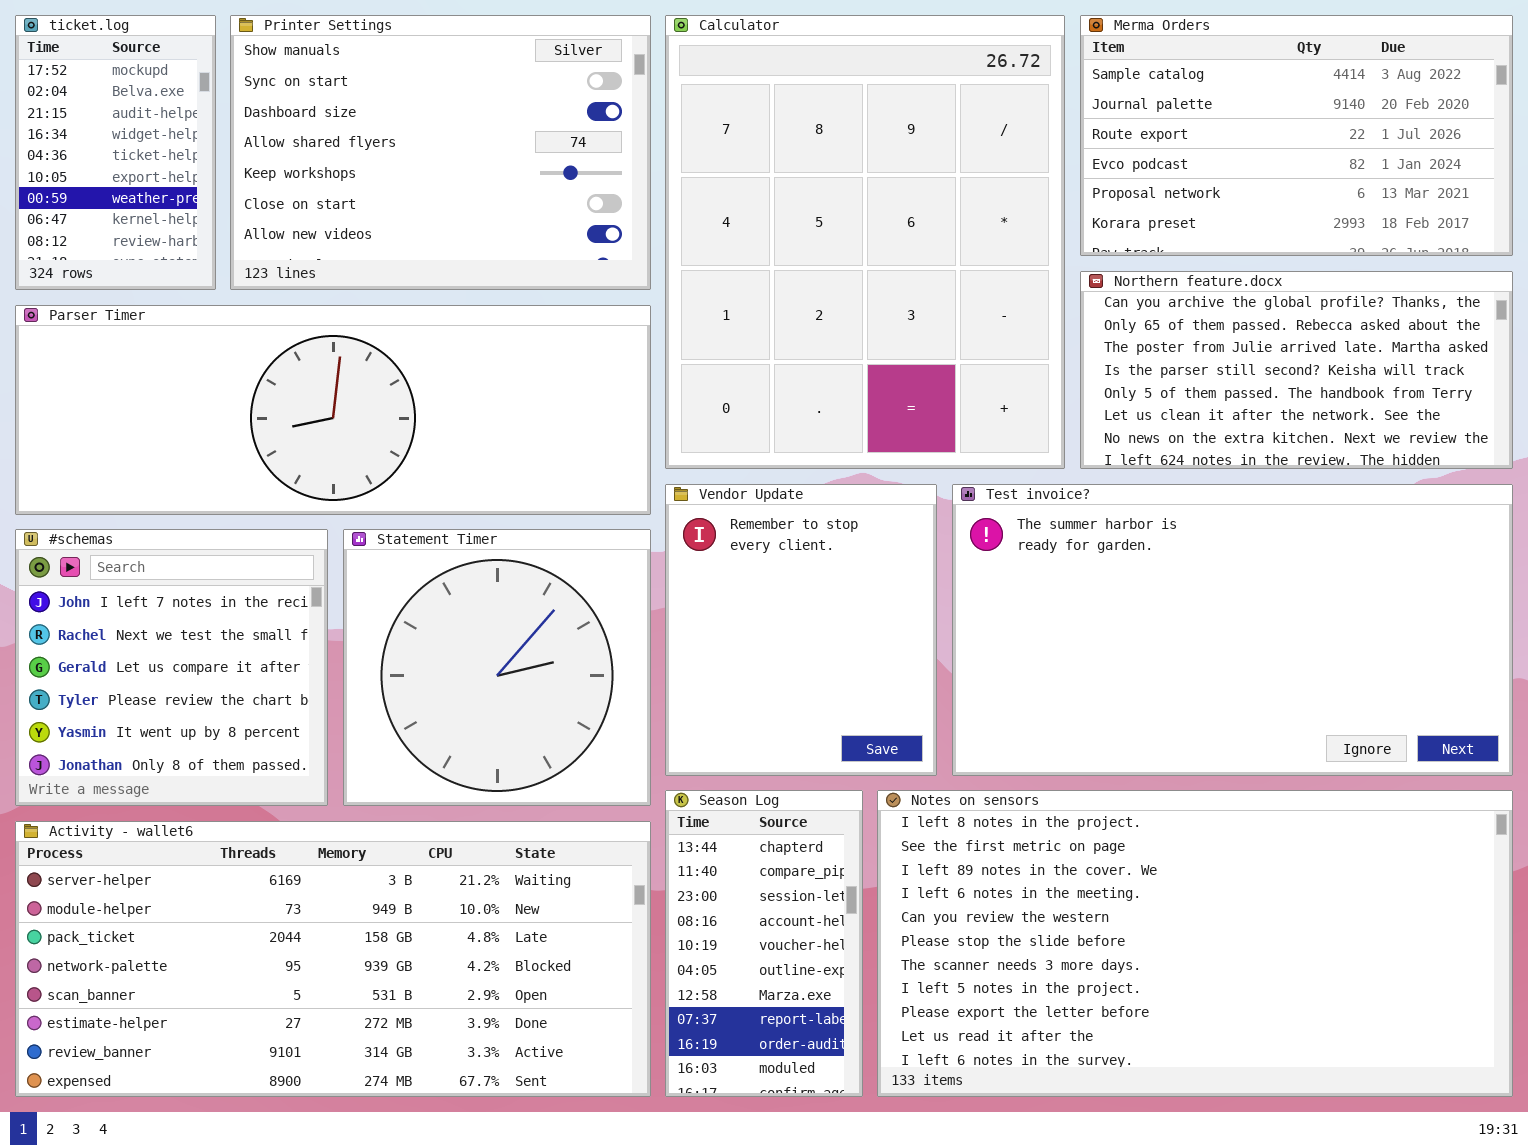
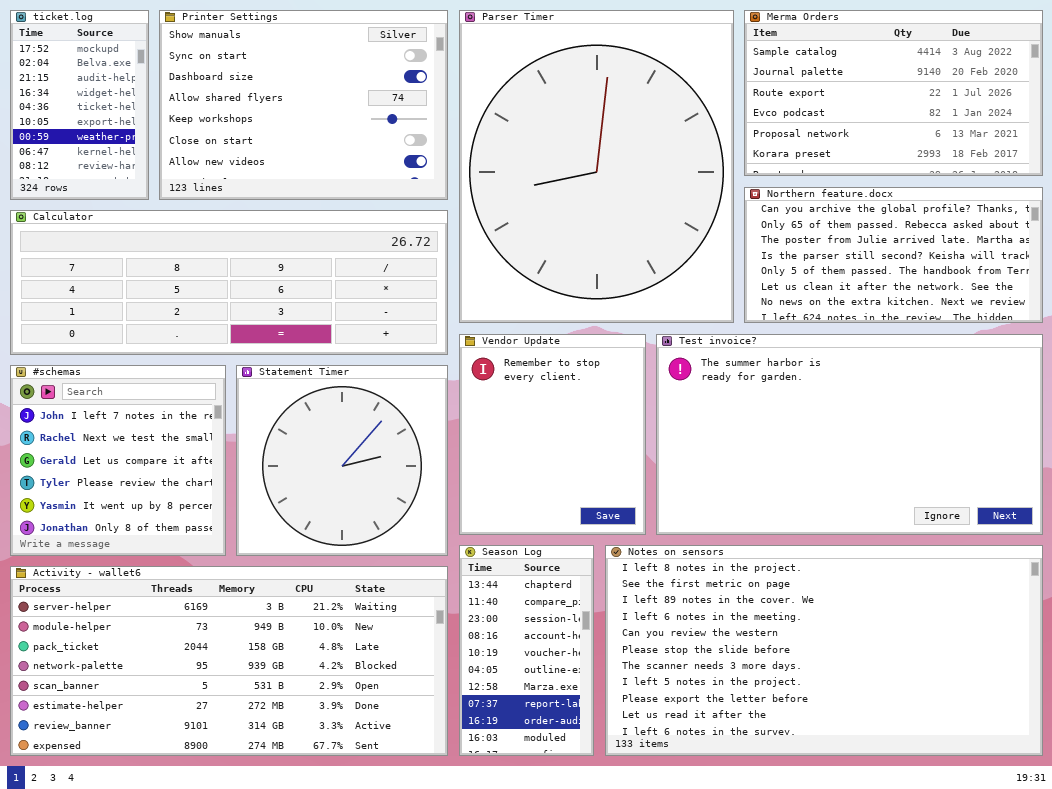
Calculator: [665,15,1065,469] -> [10,210,448,355], moved, resized
Parser Timer: [15,305,651,515] -> [459,10,734,323], moved, resized

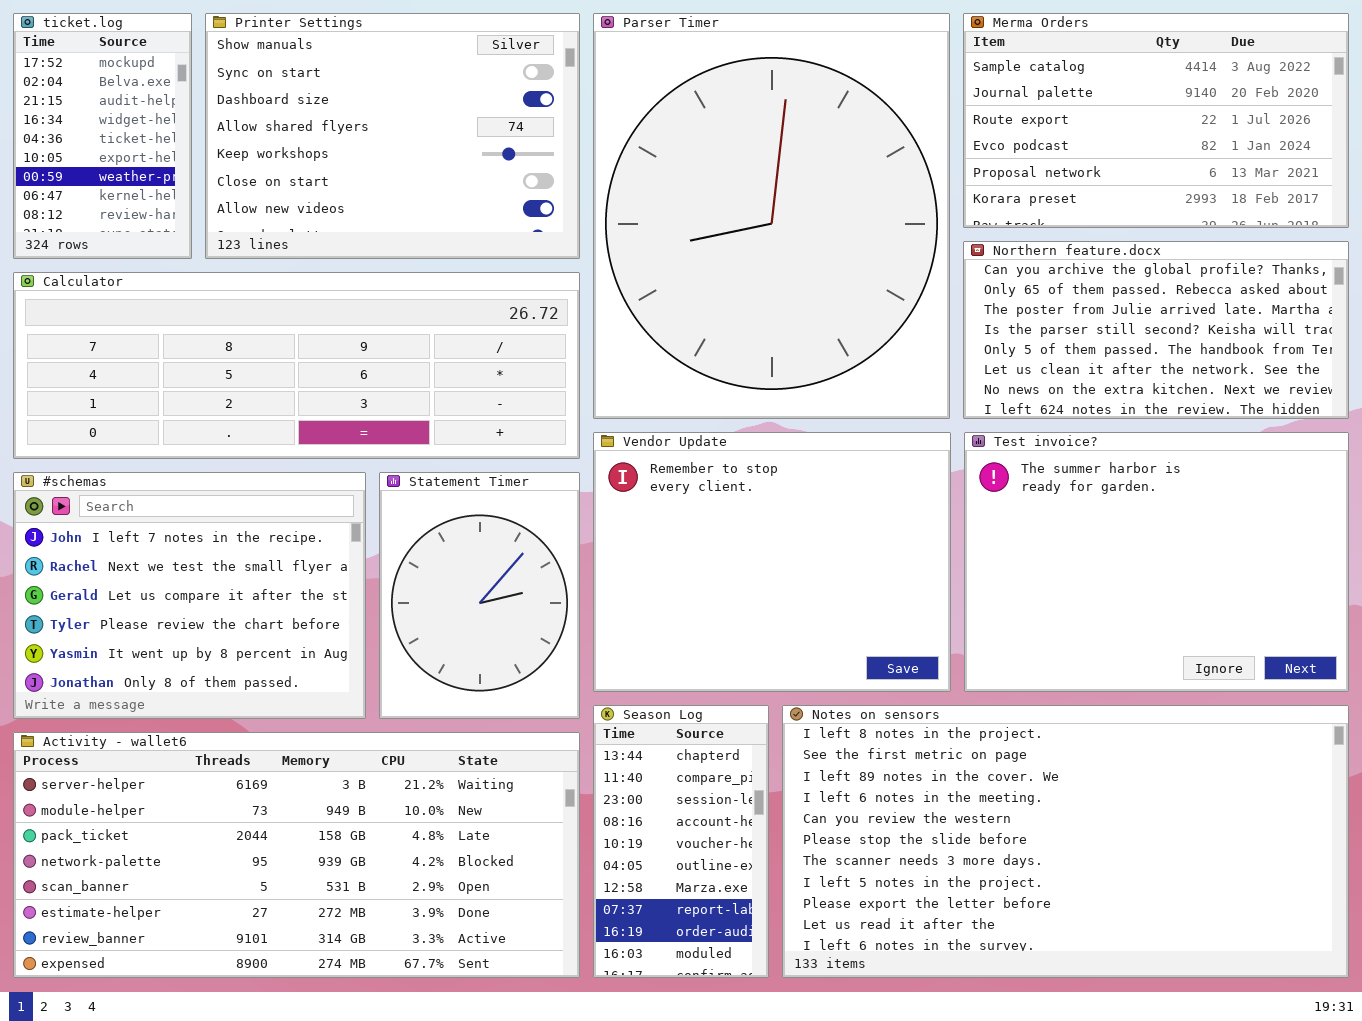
Vendor Update: [459,334,646,535] -> [593,432,951,692], resized
Test invoice?: [656,334,1043,535] -> [964,432,1349,692], resized
#schemas: [10,365,226,556] -> [13,472,366,719], resized
Statement Timer: [236,365,448,556] -> [379,472,580,719], resized

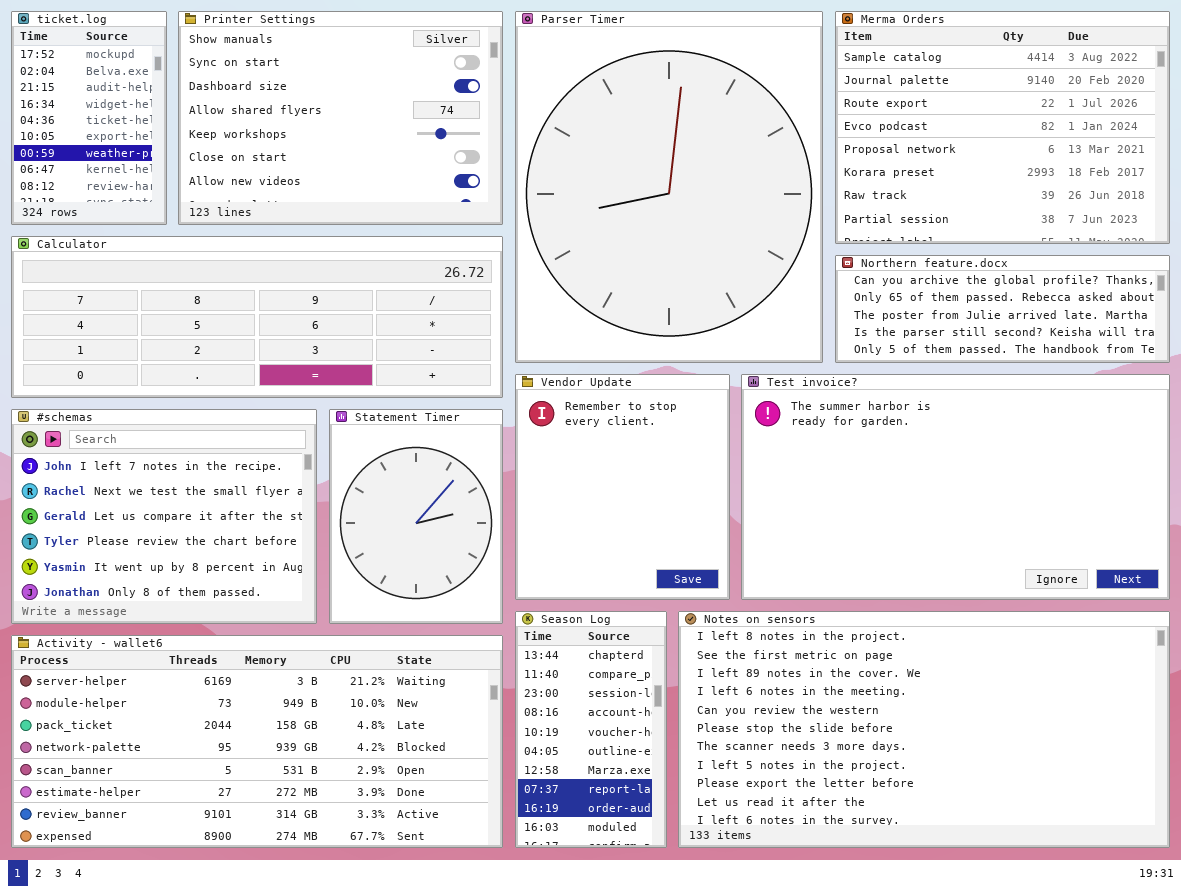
Merma Orders: [963,13,1349,228] -> [835,11,1170,244], resized
Northern feature.docx: [963,241,1349,419] -> [835,255,1170,363], resized
Vendor Update: [593,432,951,692] -> [515,374,730,600], resized
Test invoice?: [964,432,1349,692] -> [741,374,1170,600], resized

